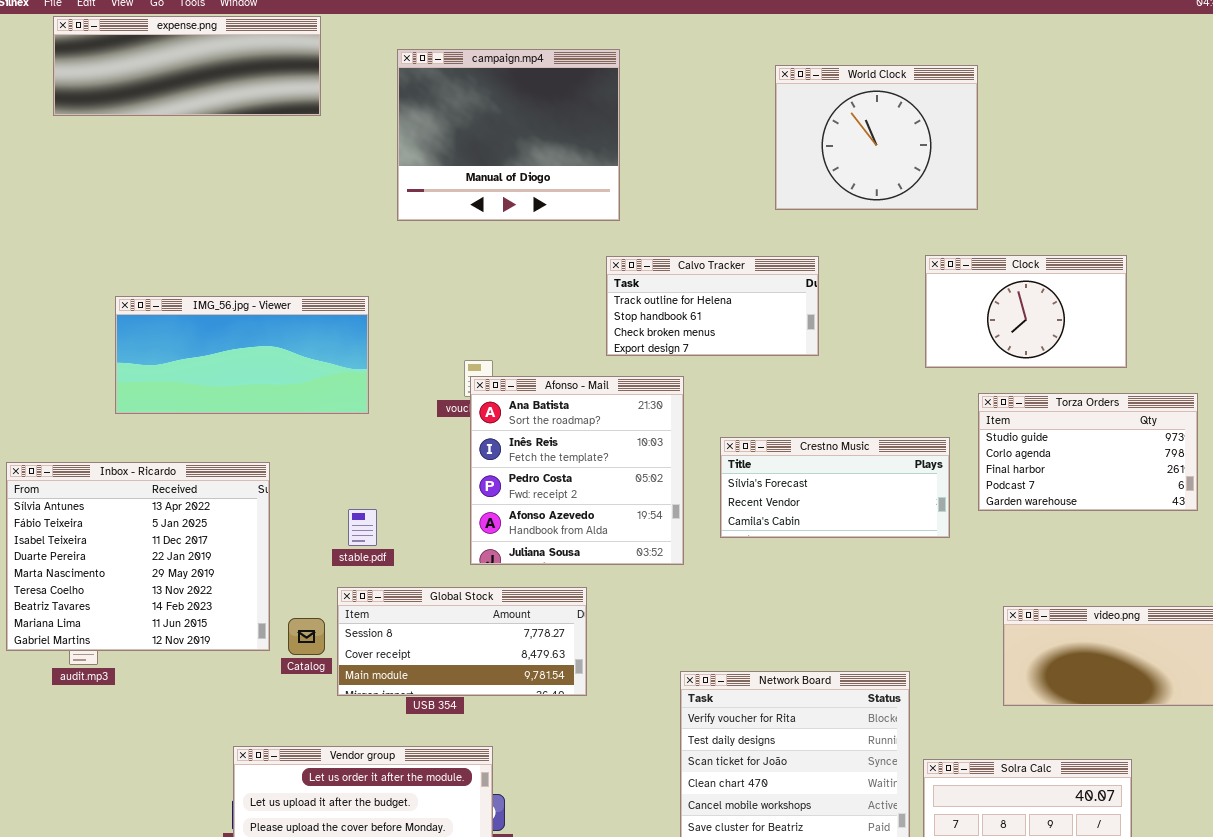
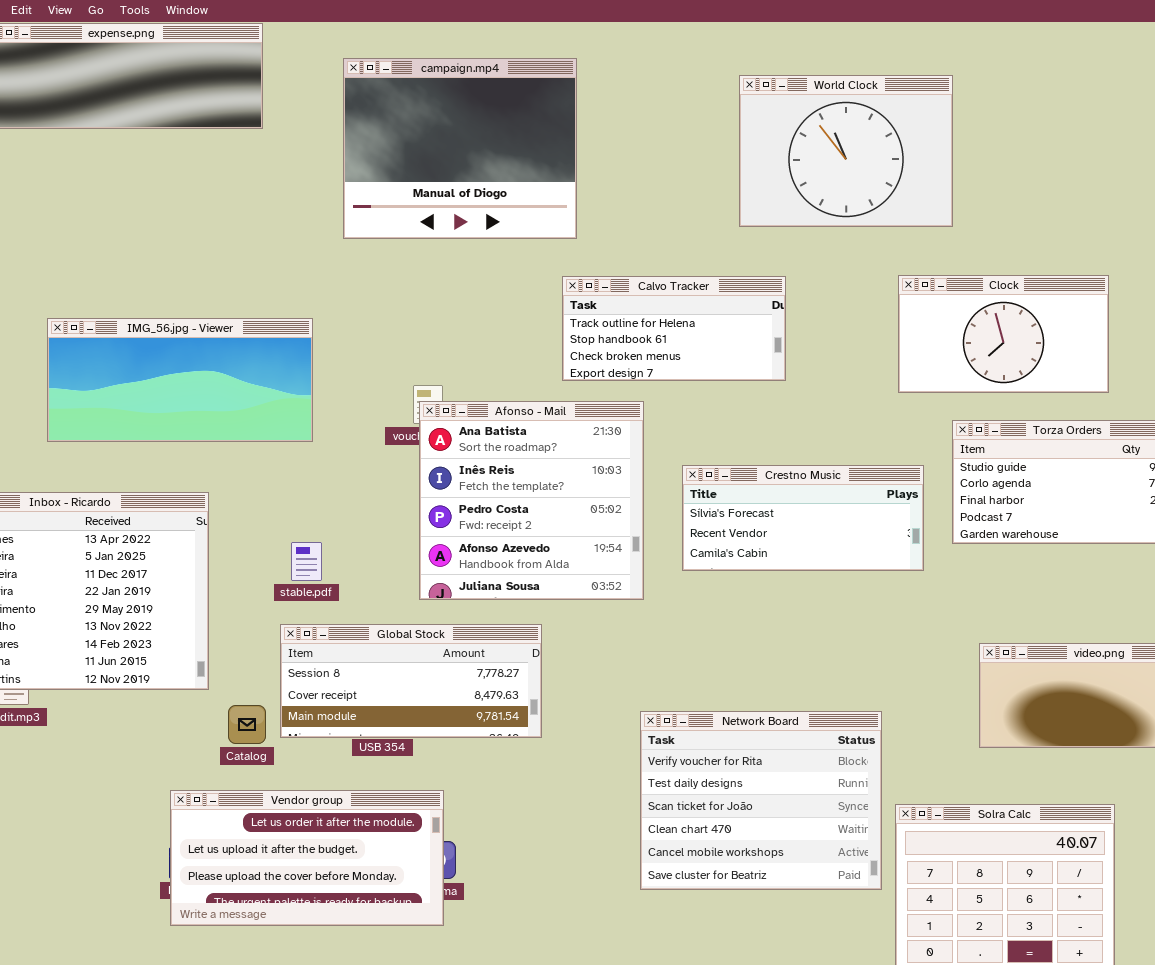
Catalog: [288,618,325,655] -> [228,705,266,744], moved

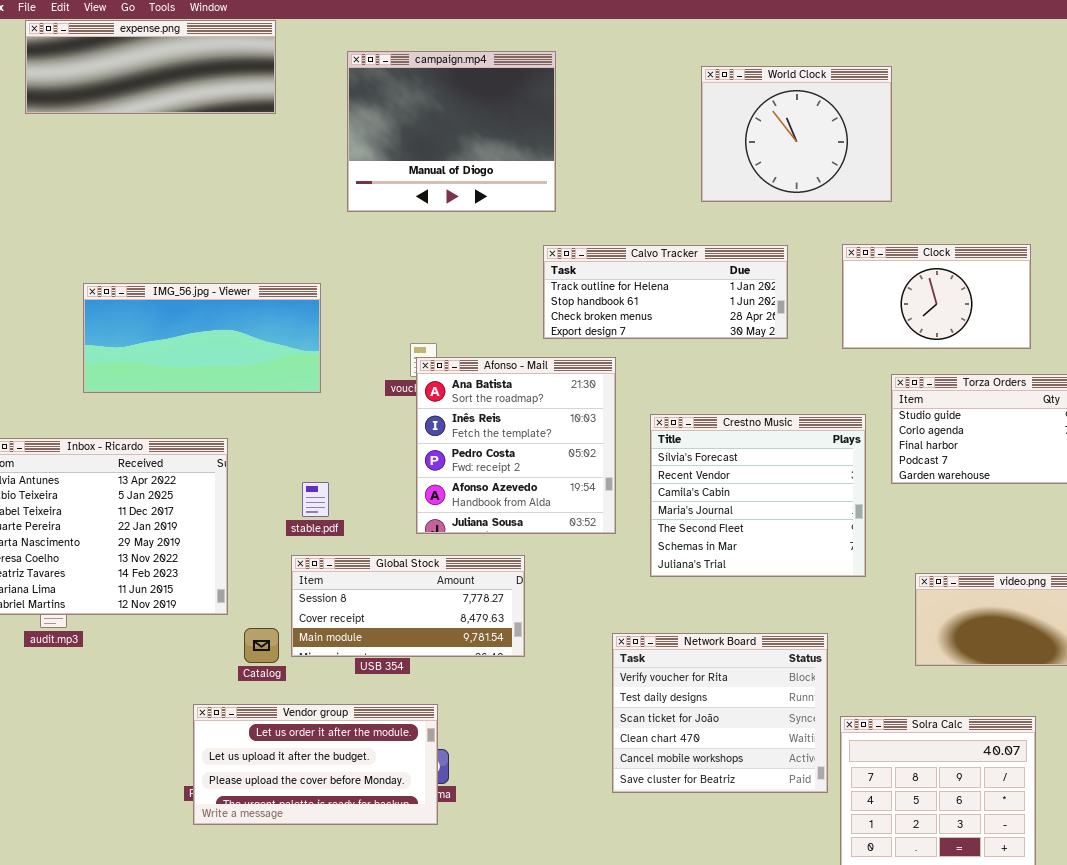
Calvo Tracker: [562,276,786,381] -> [543,245,788,339], resized
Crestno Music: [682,465,924,571] -> [650,414,866,577], resized

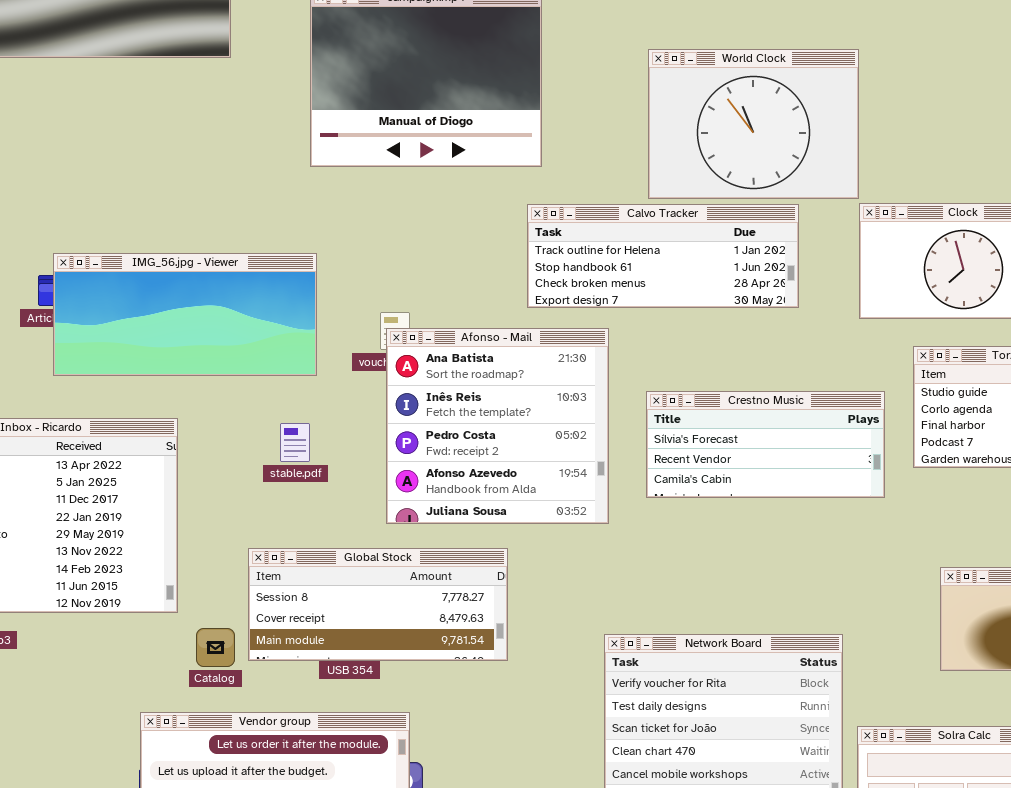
World Clock: [701,66,892,202] -> [648,49,859,199], moved
IMG_56.jpg - Viewer: [83,283,321,393] -> [53,253,317,376], moved
Crestno Music: [650,414,866,577] -> [646,391,885,498], resized
stable.pdf: [302,482,329,517] -> [280,423,310,462], moved

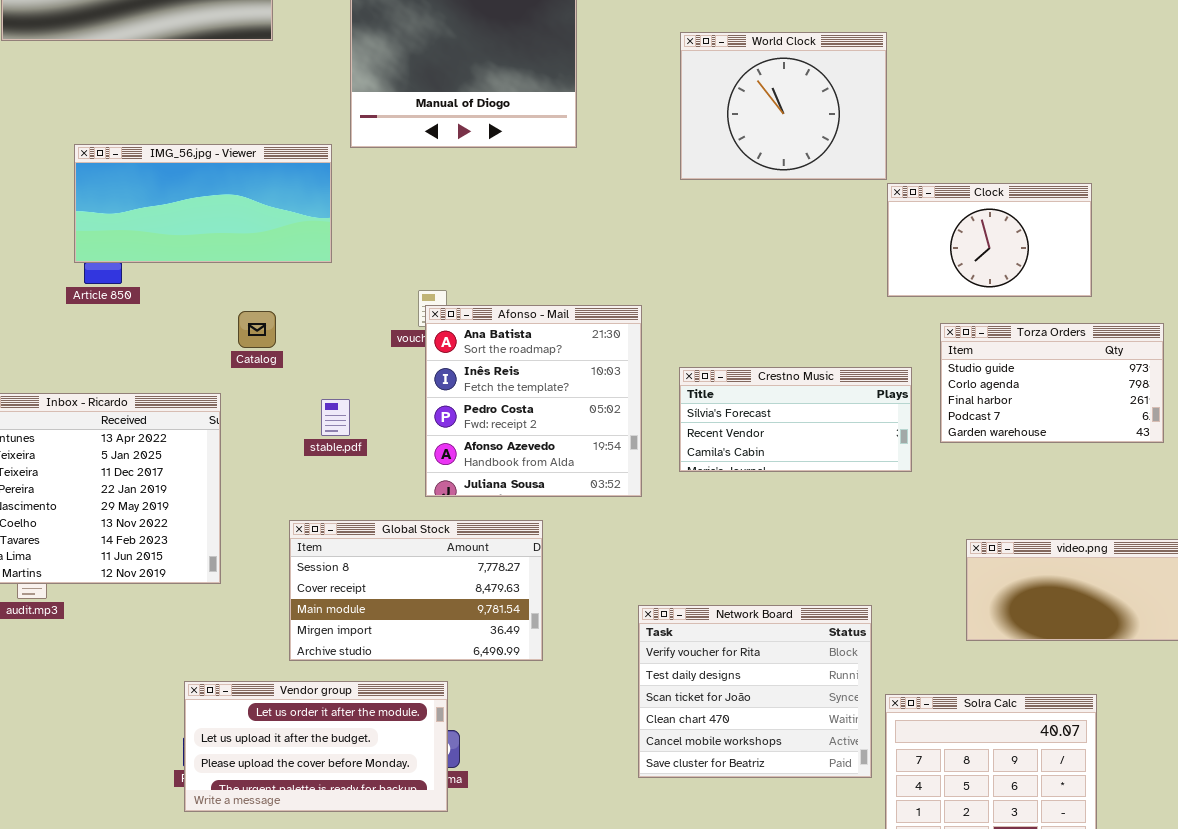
Calvo Tracker: [527,204,799,308] -> none, closed
IMG_56.jpg - Viewer: [53,253,317,376] -> [74,144,332,263], moved
Global Stock: [248,548,508,661] -> [289,520,543,661], resized
Catalog: [196,628,235,667] -> [238,311,276,348], moved

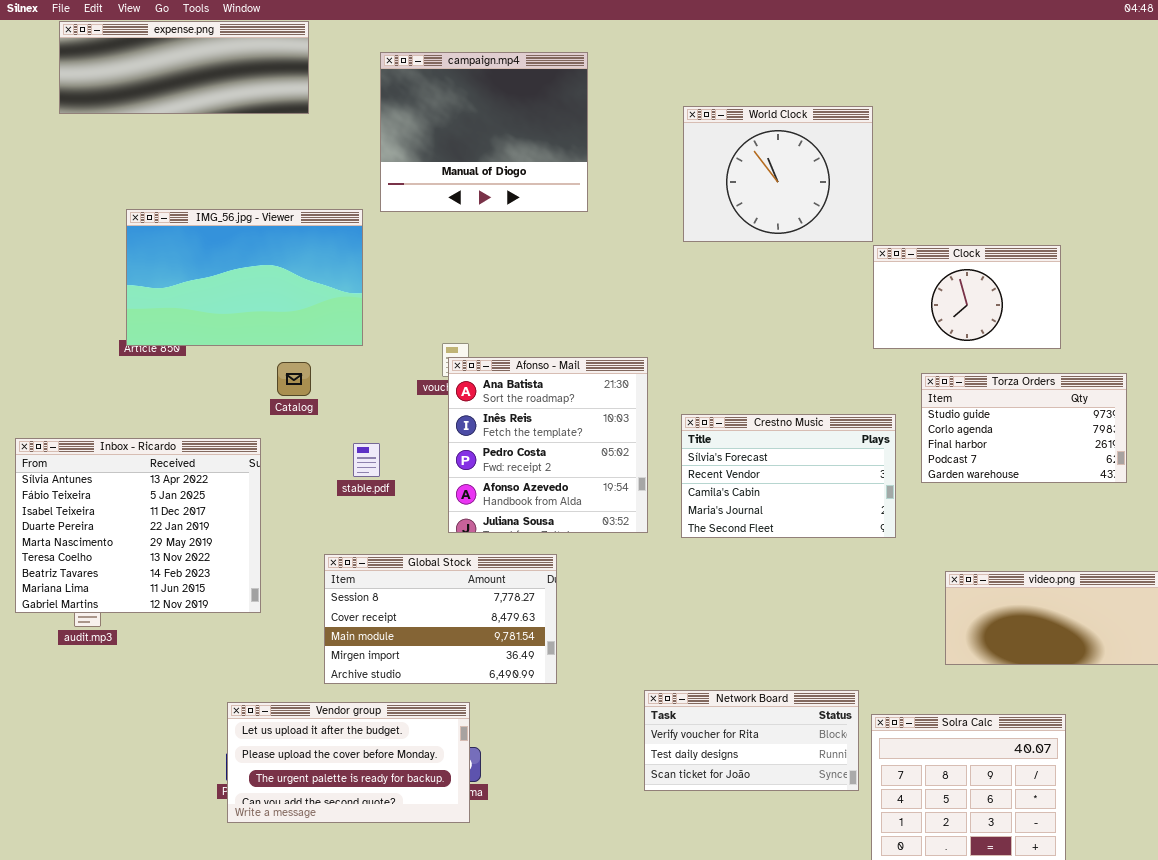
IMG_56.jpg - Viewer: [74,144,332,263] -> [126,209,363,346], resized
Crestno Music: [679,367,912,472] -> [681,414,896,538], resized
Network Board: [638,605,872,778] -> [644,690,859,791], resized
Vendor group: [184,681,448,812] -> [227,702,470,823], scrolled down 1 row

